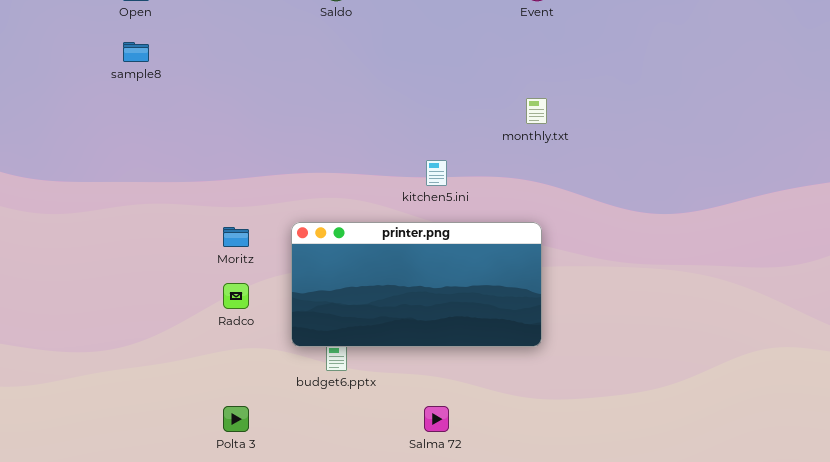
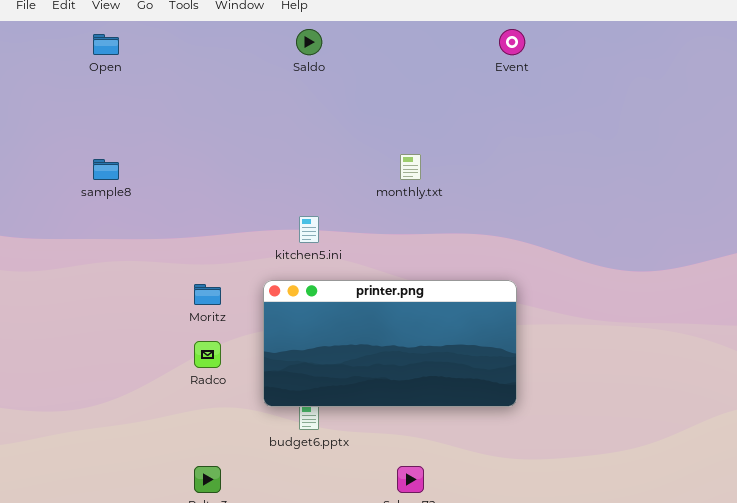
sample8: [123,42,149,62] -> [93,159,119,180], moved
monthly.txt: [526,98,547,124] -> [400,154,421,180], moved
kitchen5.ini: [426,160,447,186] -> [299,216,319,243], moved

